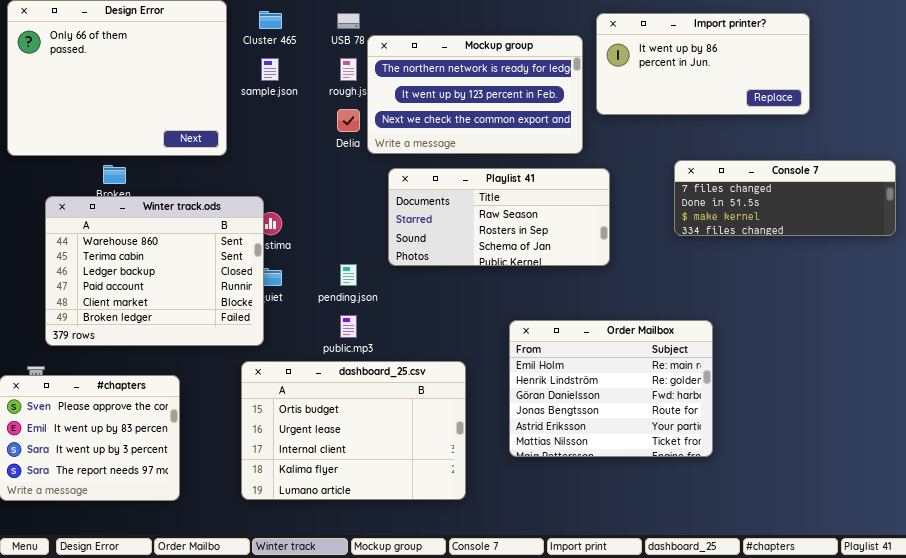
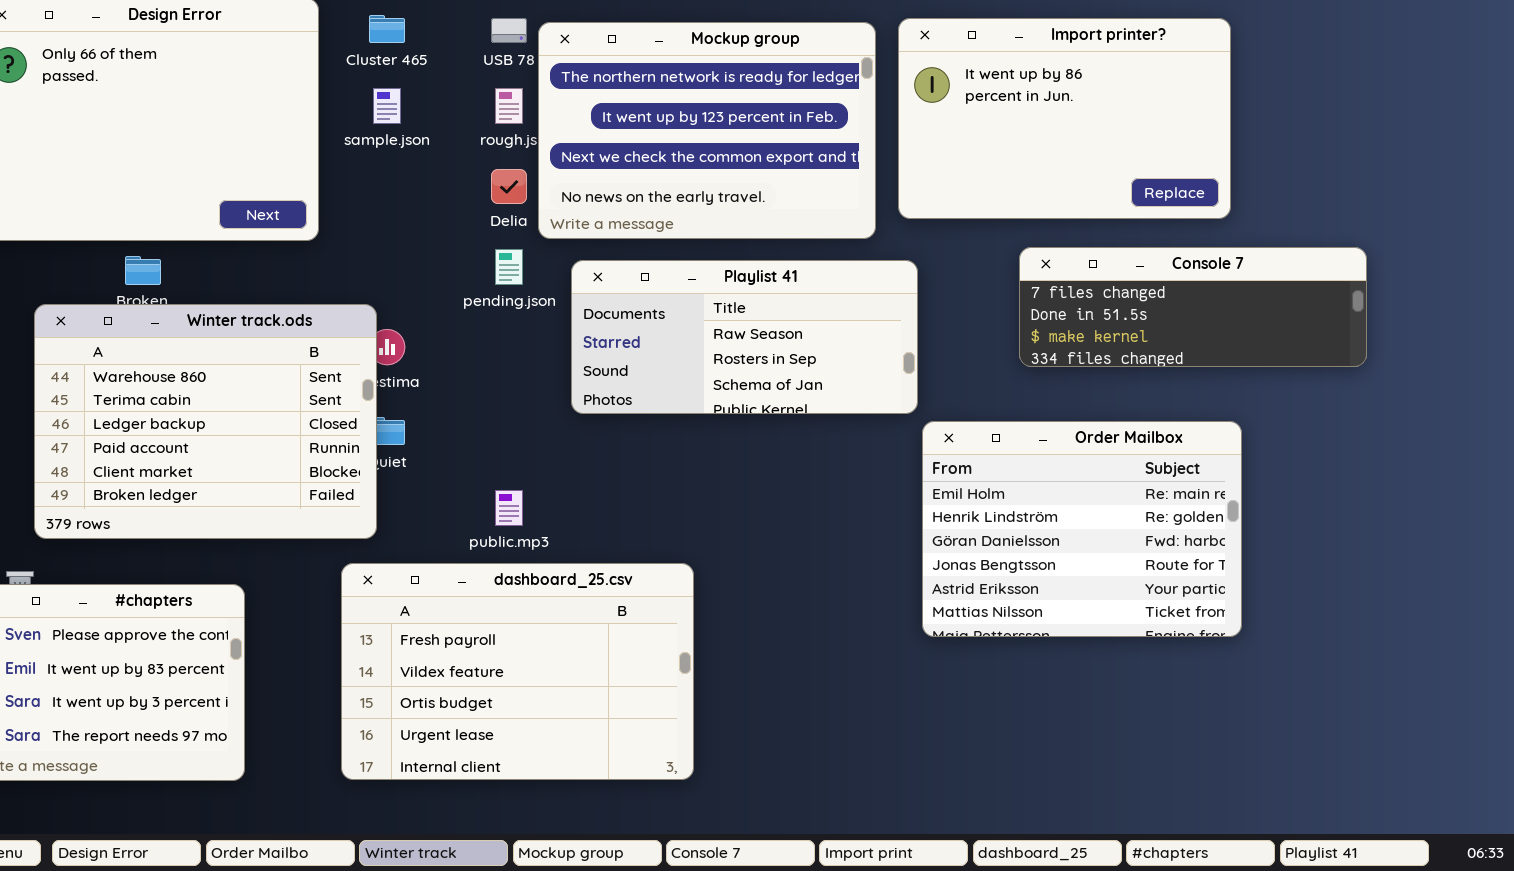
Import printer?: [596,13,810,115] -> [898,18,1231,219], resized
Mockup group: [367,35,583,154] -> [538,22,876,239], resized
pending.json: [340,264,357,286] -> [495,249,523,285], moved
Order Mailbox: [509,320,713,457] -> [922,421,1242,637], moved
dashboard_25.csv: [241,361,466,500] -> [341,563,694,780], scrolled up 2 rows

